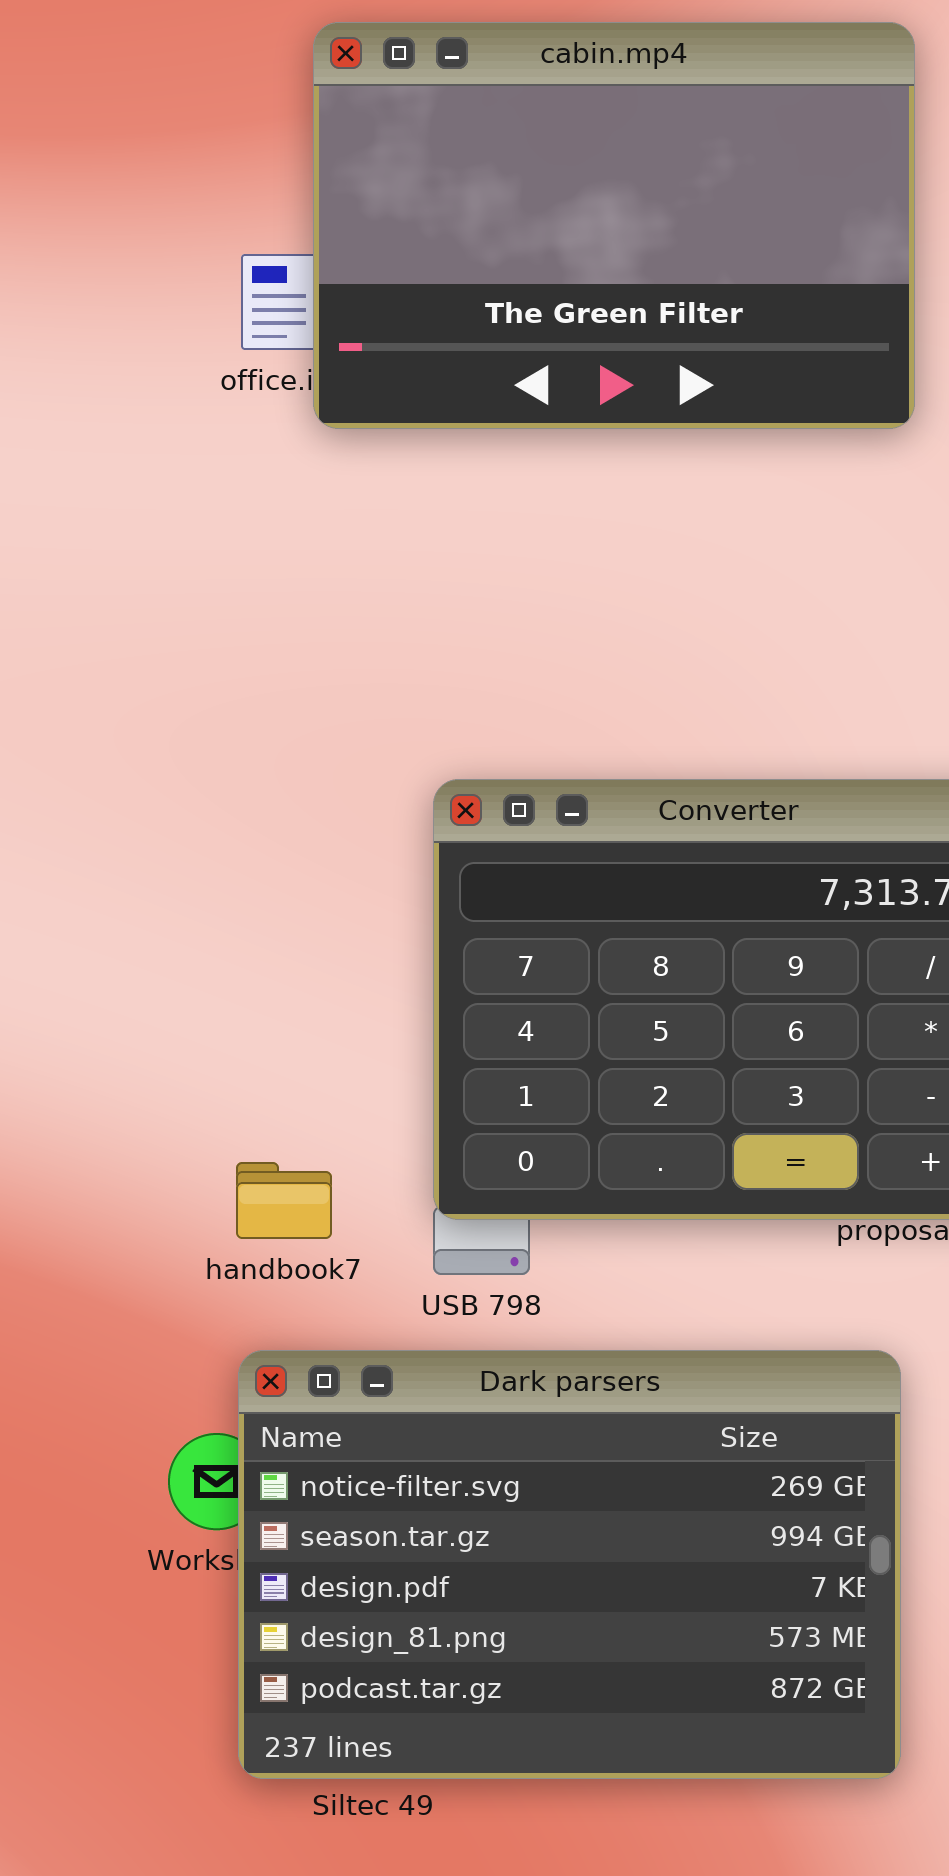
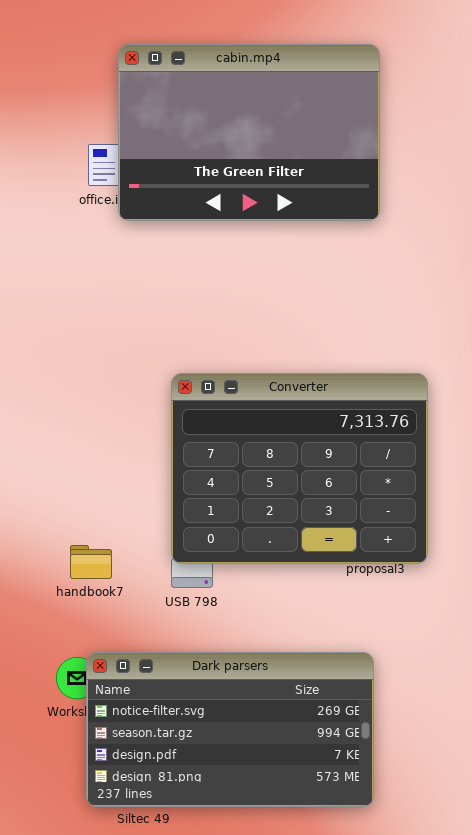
handbook7: [236,1162,332,1239] -> [70,545,112,579], moved
Dark parsers: [238,1350,901,1779] -> [86,652,374,807], resized

